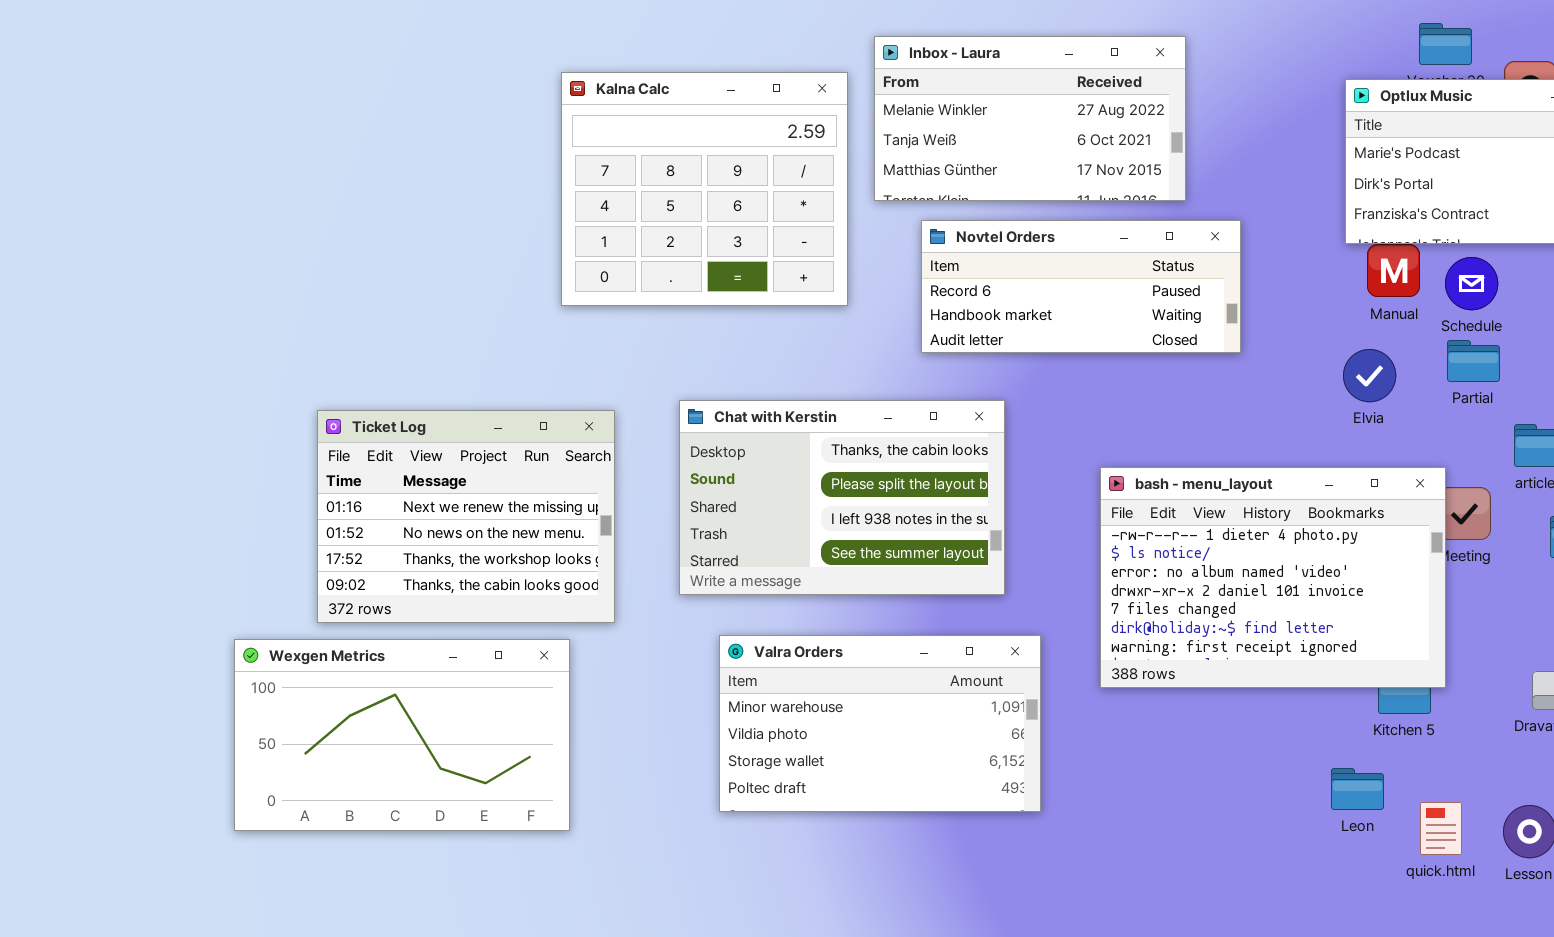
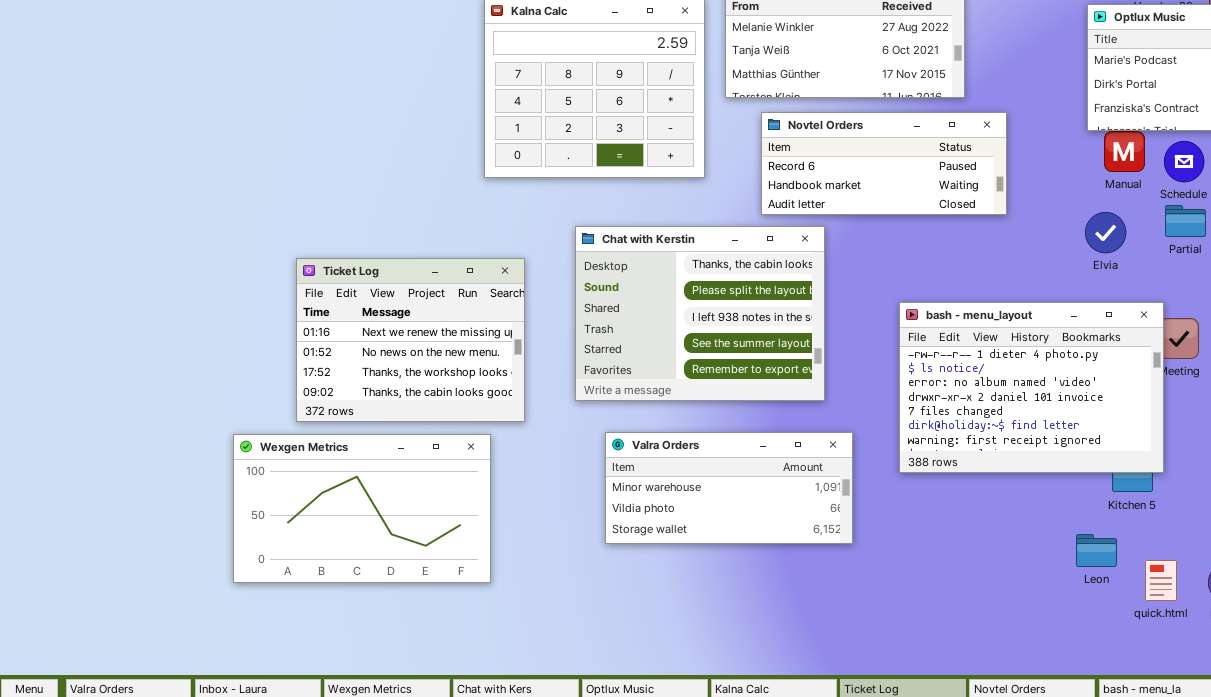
Chat with Kerstin: [679,400,1005,595] -> [575,226,825,401], resized
Valra Orders: [719,635,1041,812] -> [605,432,853,544], resized

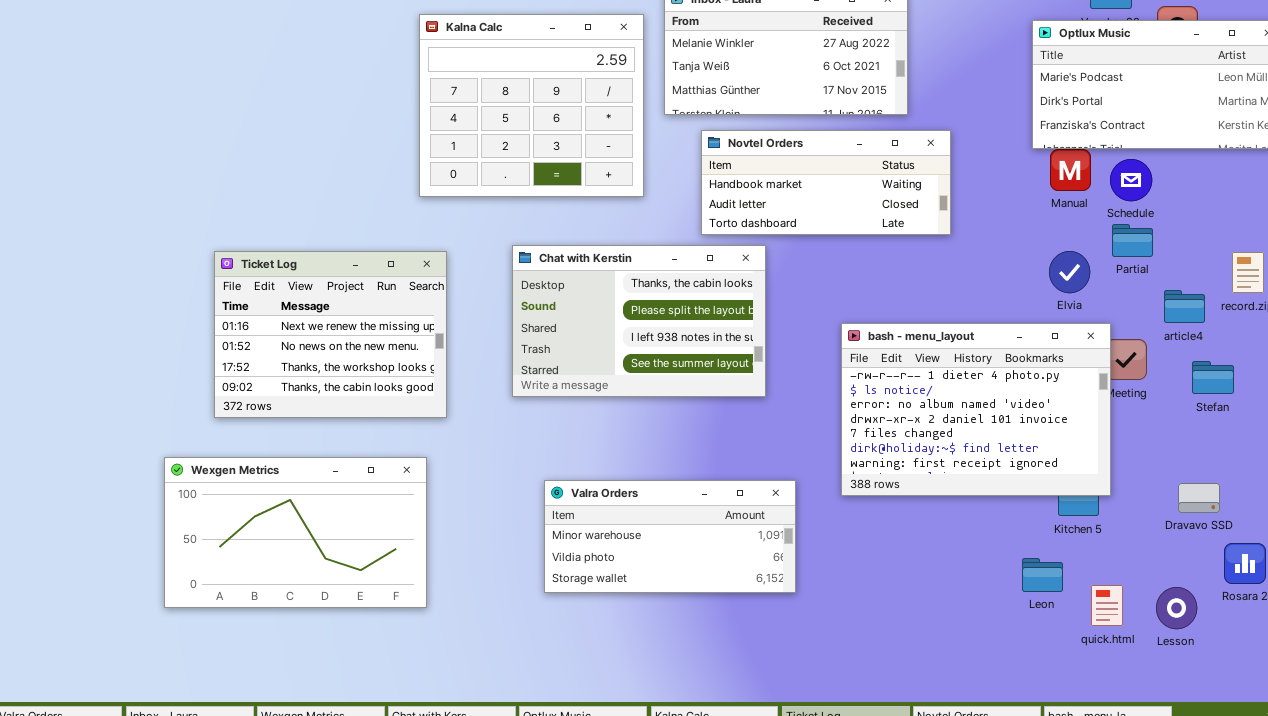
Novtel Orders: [761,112,1007,215] -> [701,130,951,235], scrolled down 1 row
Elvia: [1085,212,1126,253] -> [1049,251,1090,293], moved
Chat with Kerstin: [575,226,825,401] -> [512,245,766,397], resized
Ticket Log: [296,258,525,422] -> [214,251,447,418], moved
Valra Orders: [605,432,853,544] -> [544,480,796,593], moved

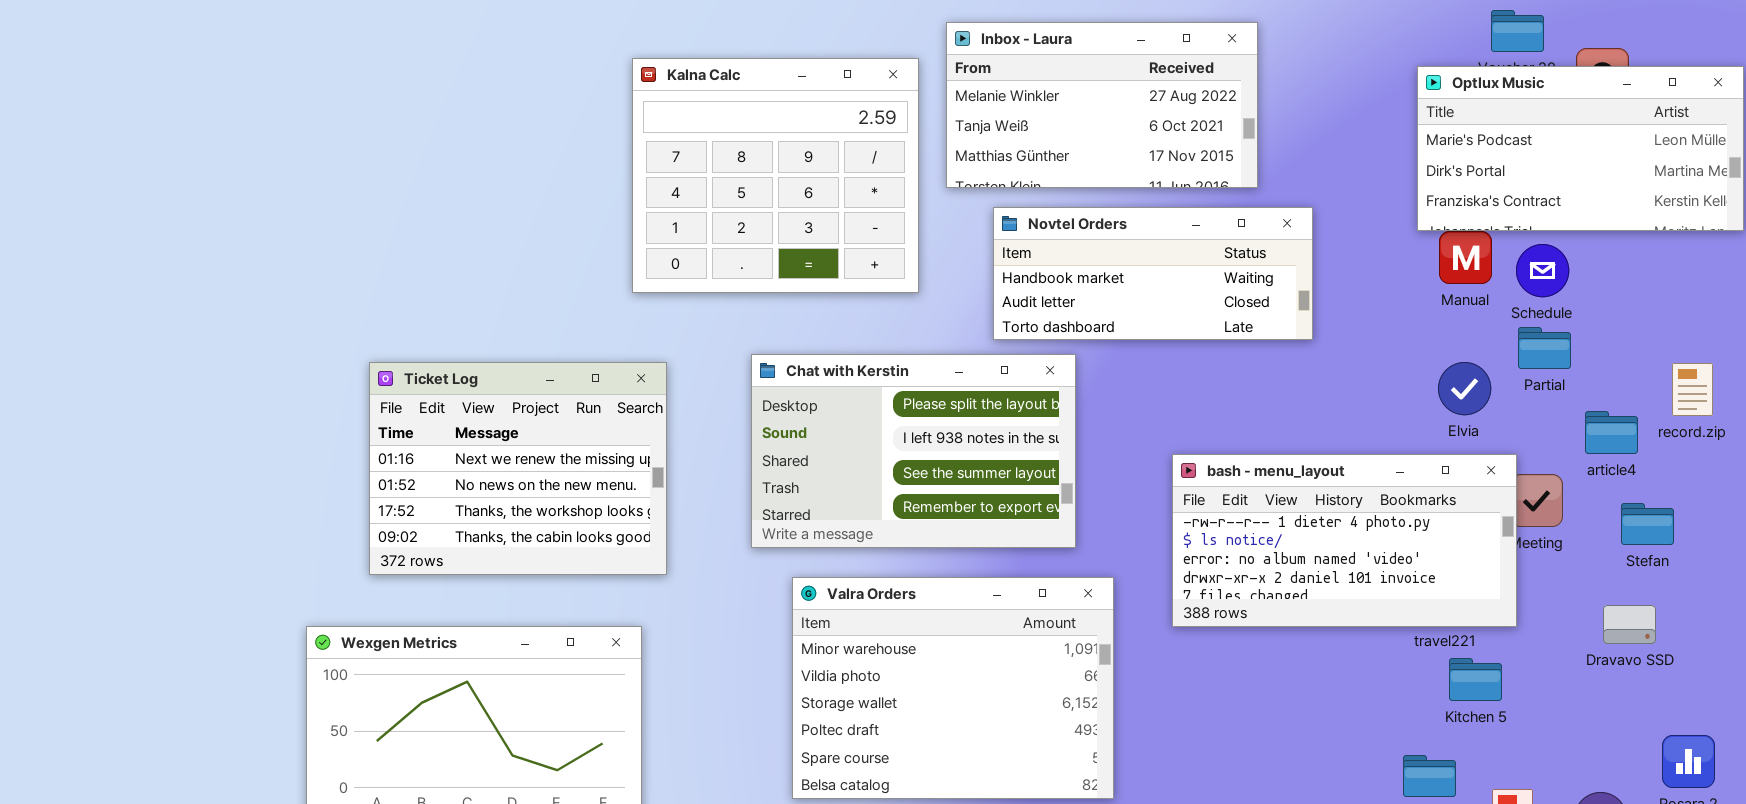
Chat with Kerstin: [512,245,766,397] -> [751,354,1076,548], scrolled down 1 row
bash - menu_layout: [841,323,1111,496] -> [1172,454,1517,627], resized
Valra Orders: [544,480,796,593] -> [792,577,1114,799], resized
Dravavo SSD: [1178,483,1220,513] -> [1603,605,1656,644], moved

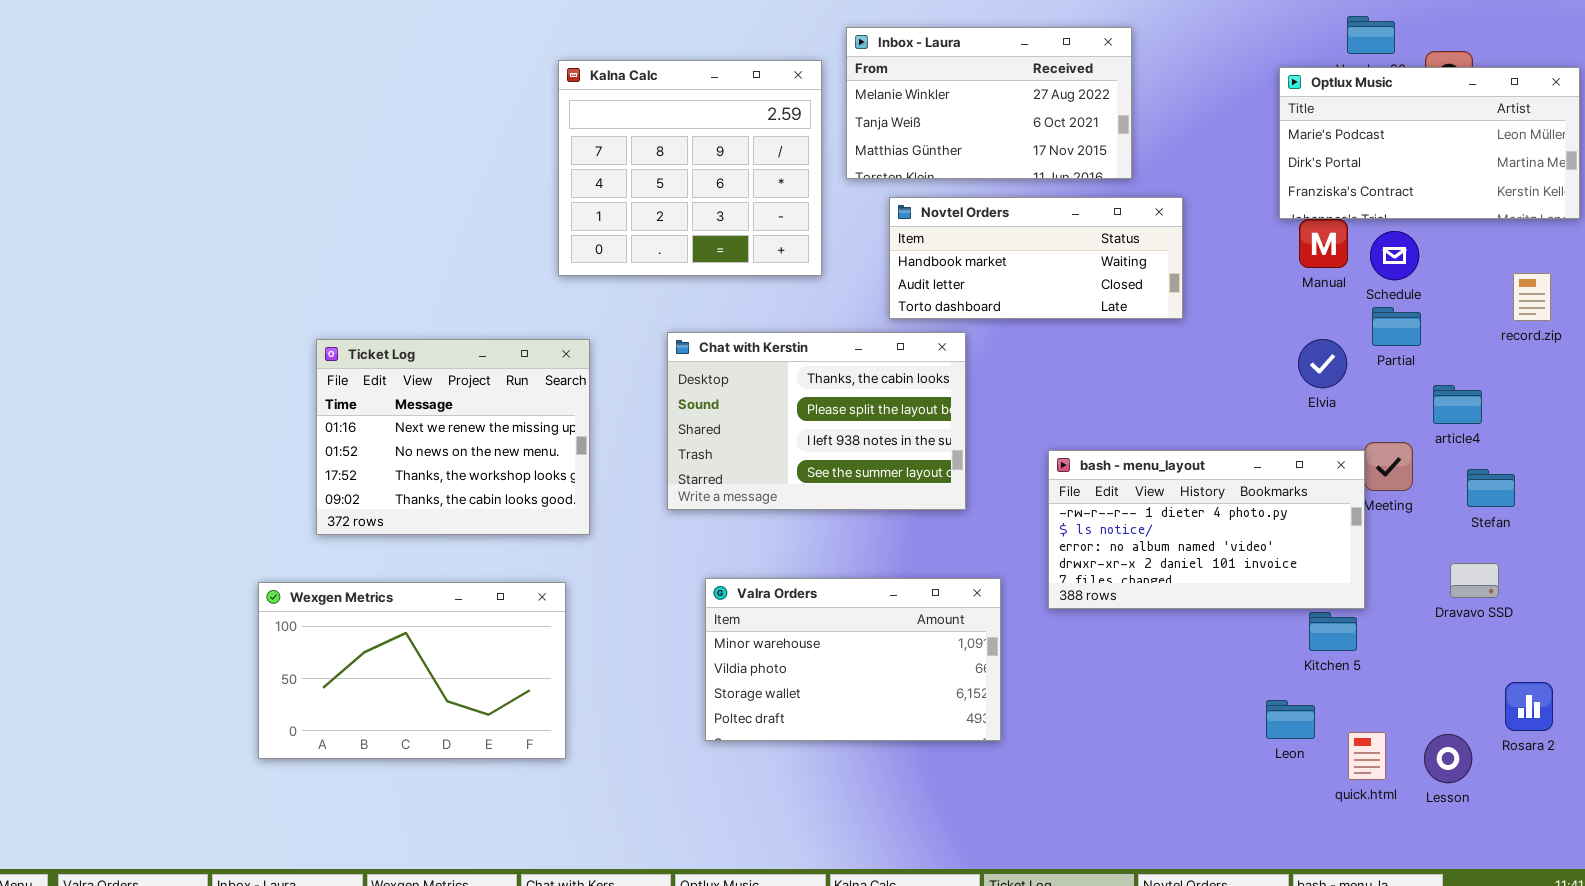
Chat with Kerstin: [751,354,1076,548] -> [667,332,966,510], scrolled up 1 row
record.zip: [1672,363,1713,416] -> [1513,273,1551,321], moved
bash - menu_layout: [1172,454,1517,627] -> [1048,450,1365,609], moved
Valra Orders: [792,577,1114,799] -> [705,578,1001,741], resized

